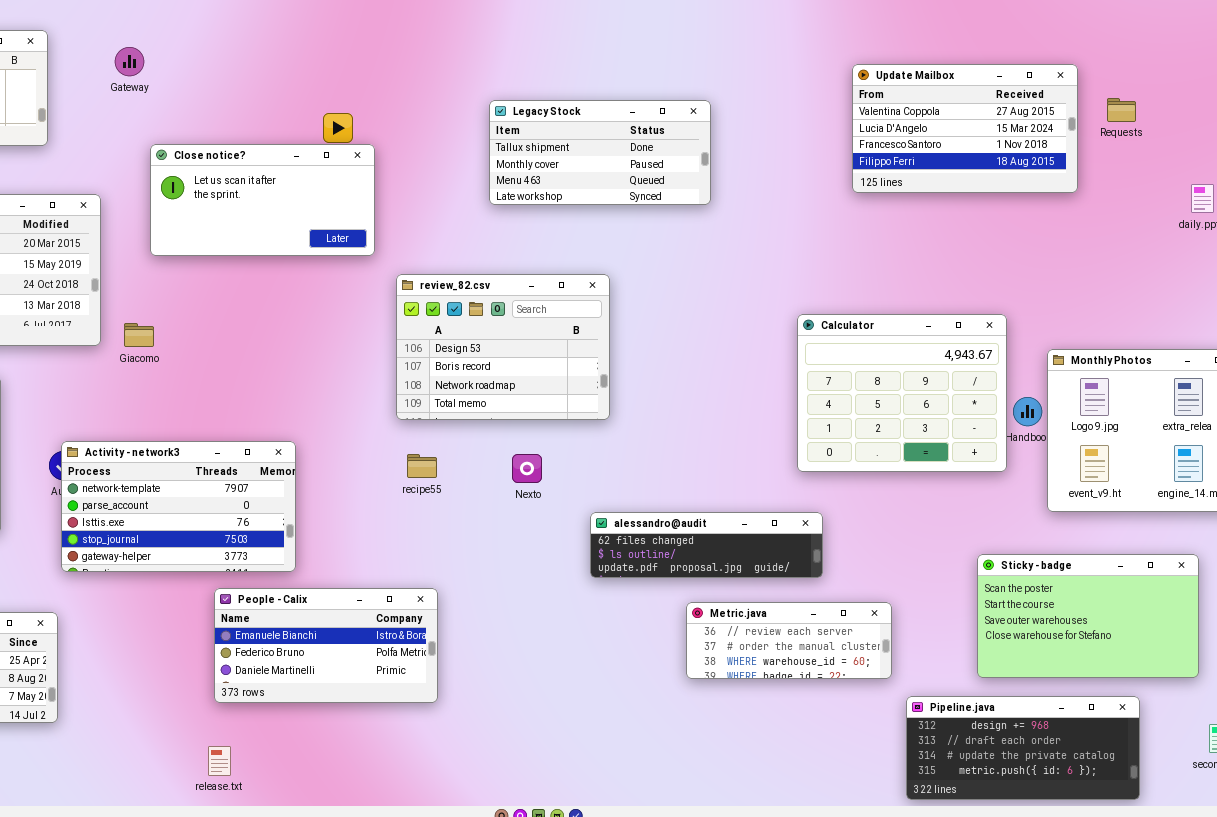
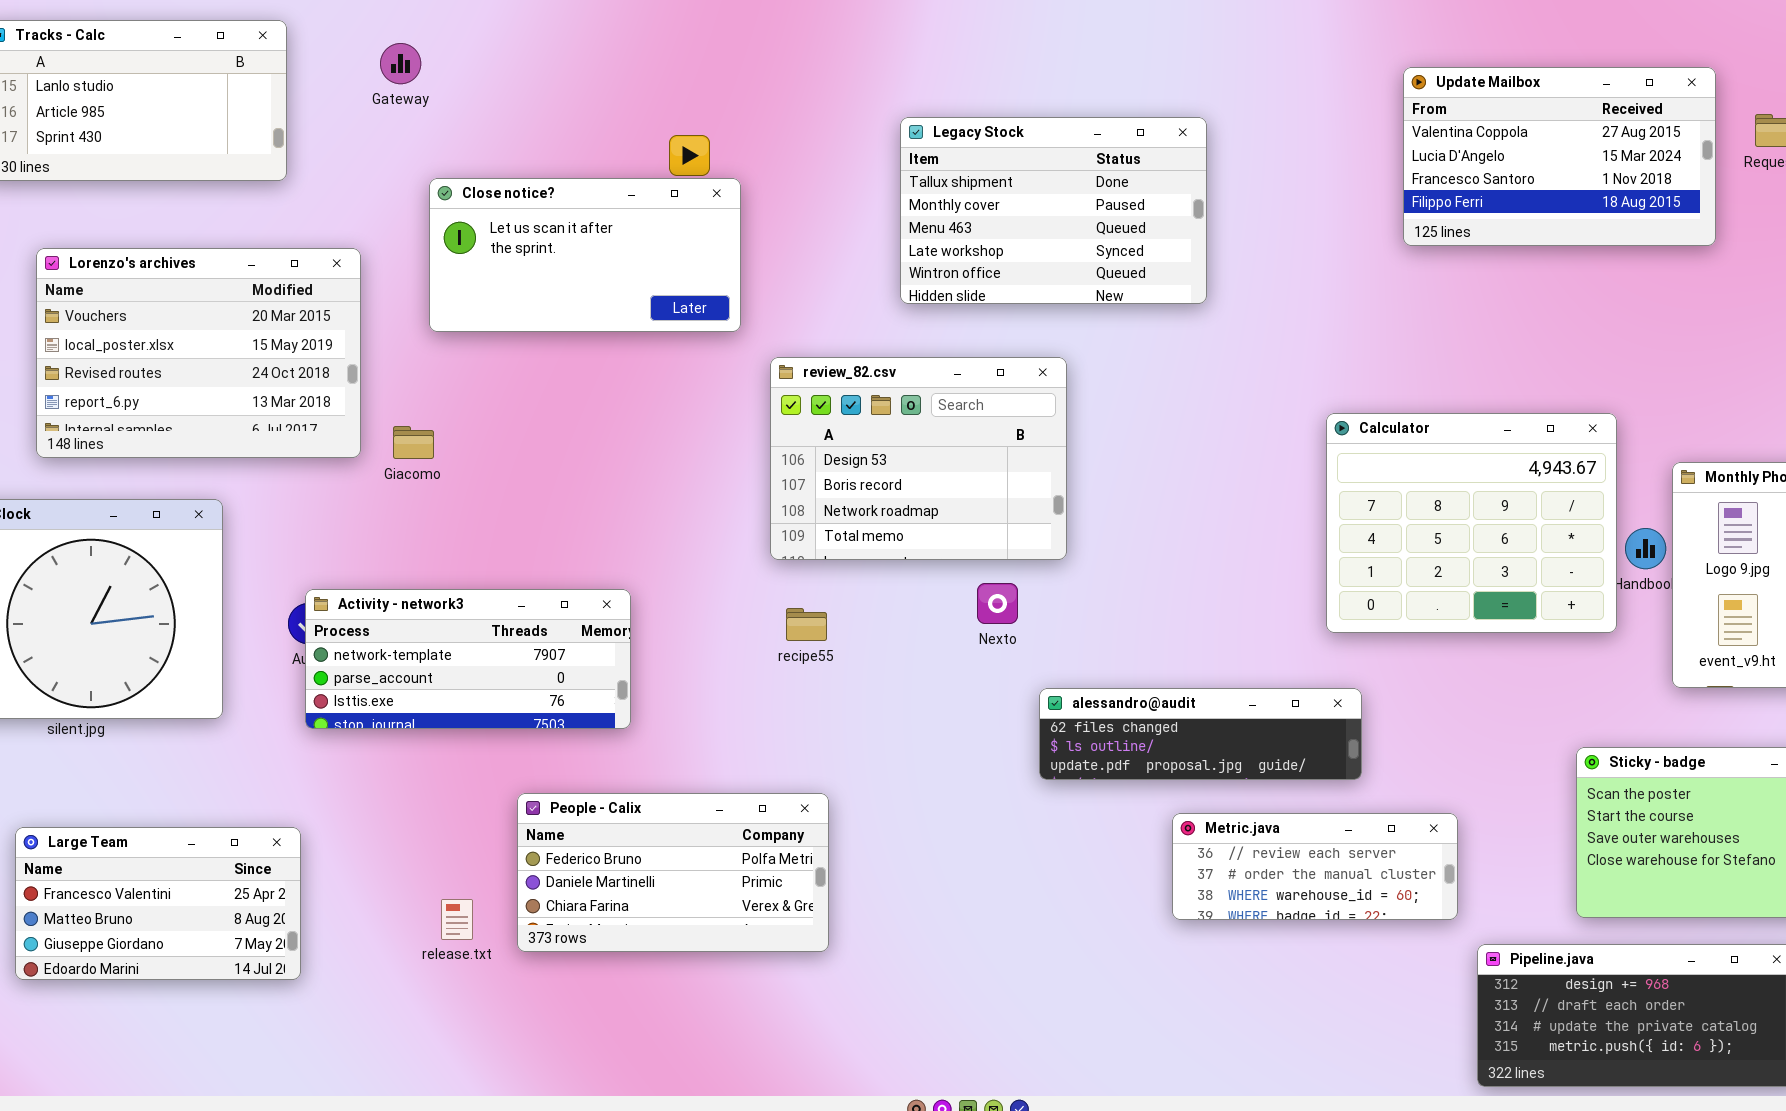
Legacy Stock: [489,100,711,205] -> [900,117,1207,304], resized
Activity - network3: [61,441,296,572] -> [305,589,631,729], resized
Nexto: [512,454,542,483] -> [977,583,1018,624], moved
People - Calix: [214,588,438,703] -> [517,793,829,952], scrolled down 1 row
release.txt: [208,746,231,776] -> [441,899,473,940], moved

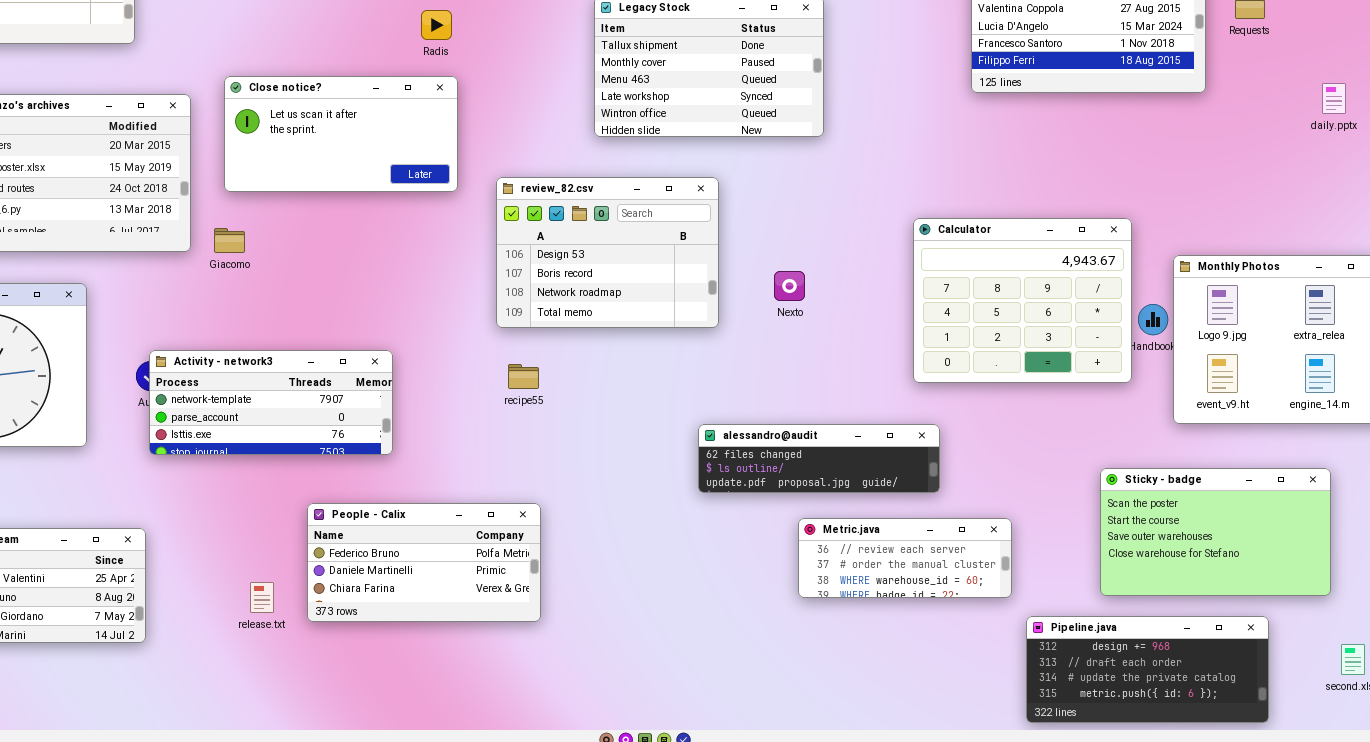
Close notice?: [429,178,741,332] -> [224,76,458,192], moved
Nexto: [977,583,1018,624] -> [774,271,805,301], moved

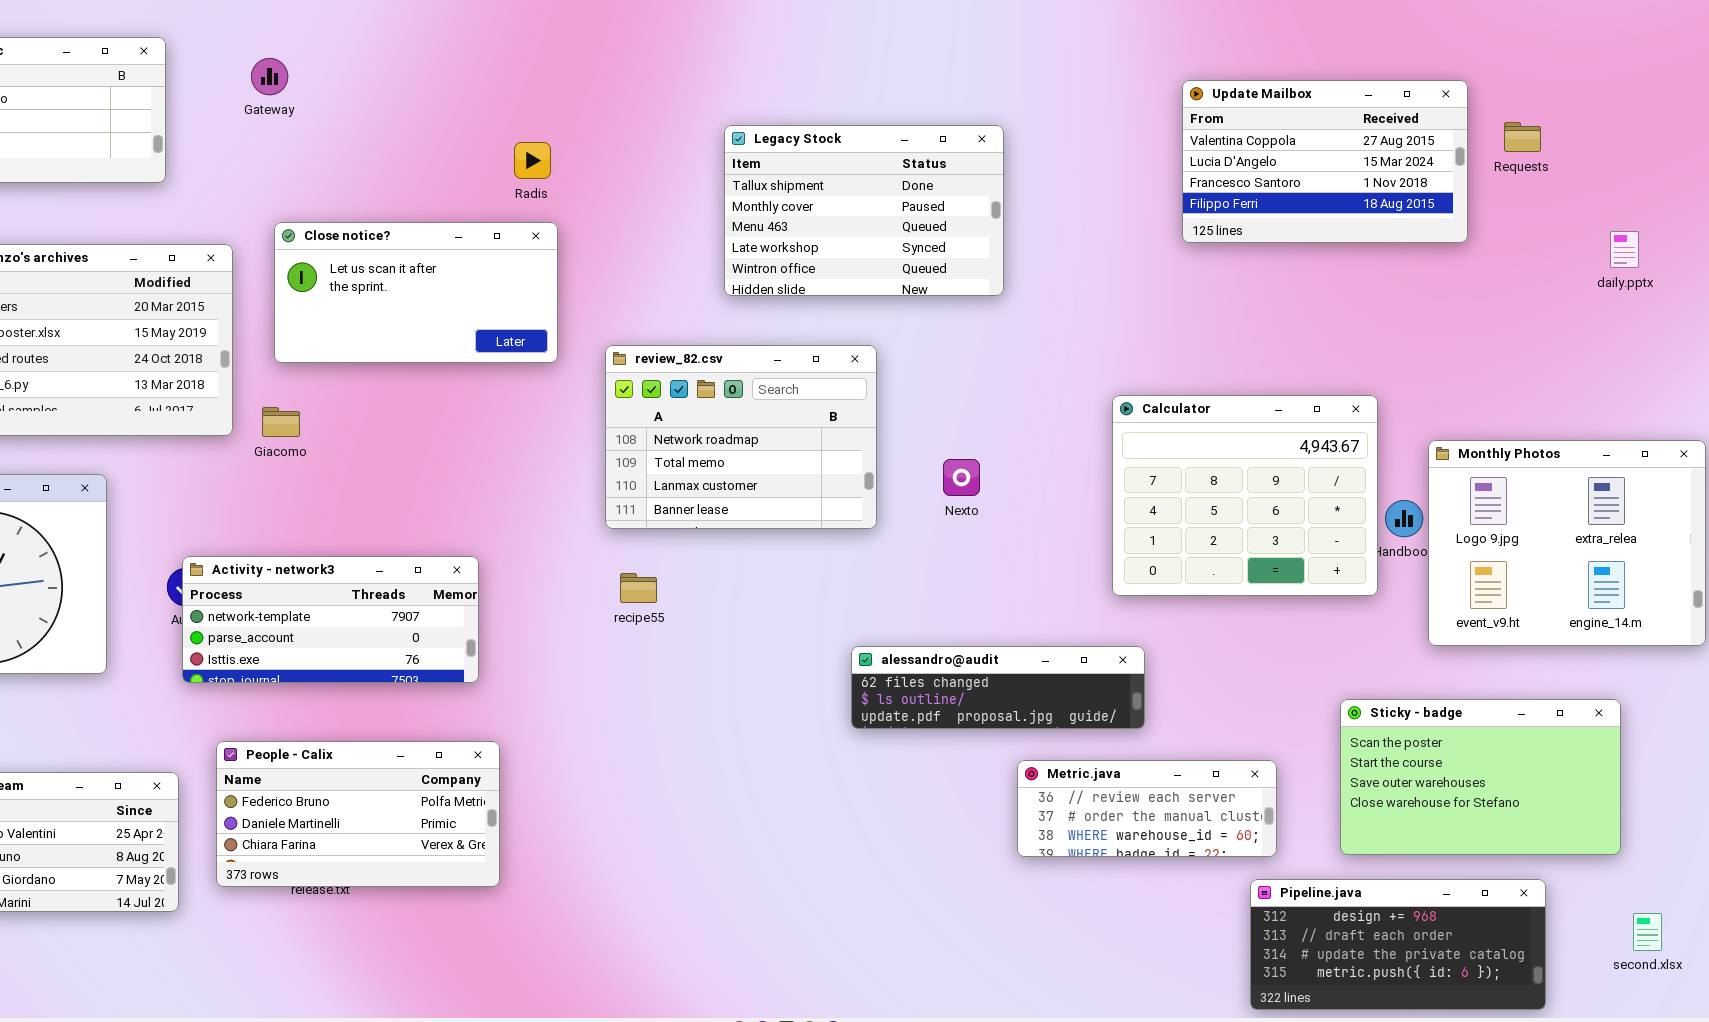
review_82.csv: [496,177,719,328] -> [605,345,877,529], scrolled down 2 rows
People - Calix: [307,503,541,622] -> [216,741,500,887], moved
Metric.java: [798,518,1012,598] -> [1017,760,1277,857], moved

